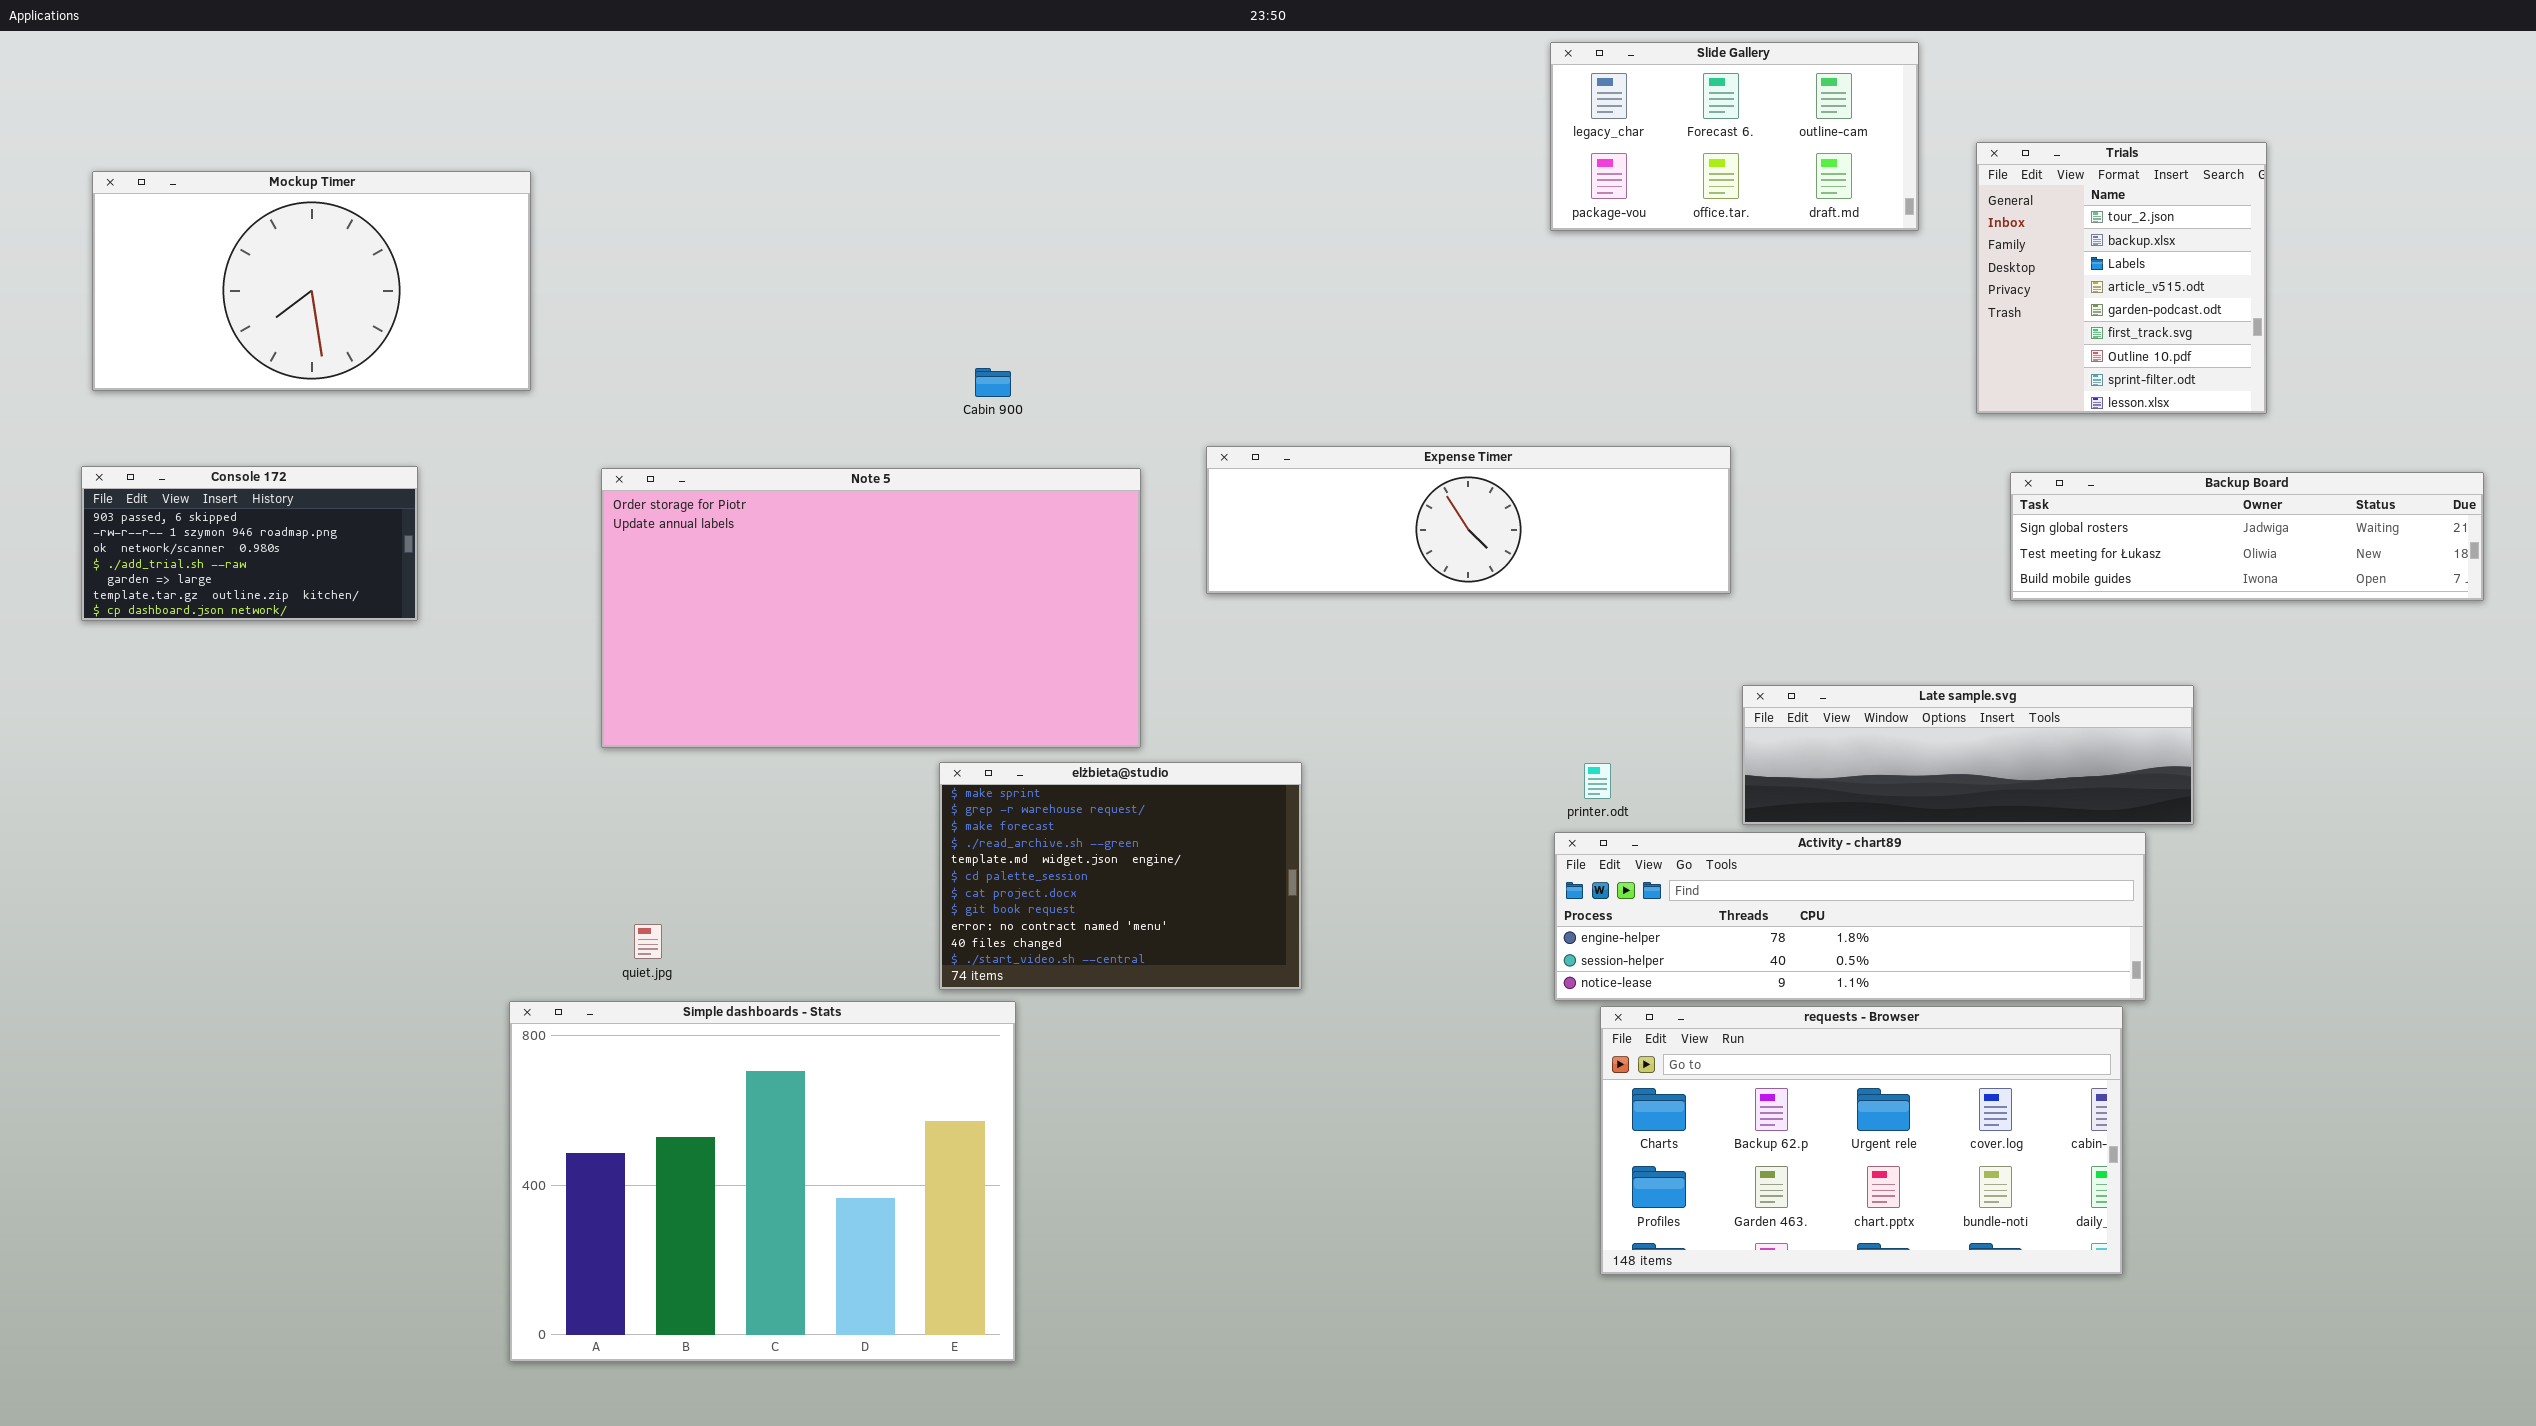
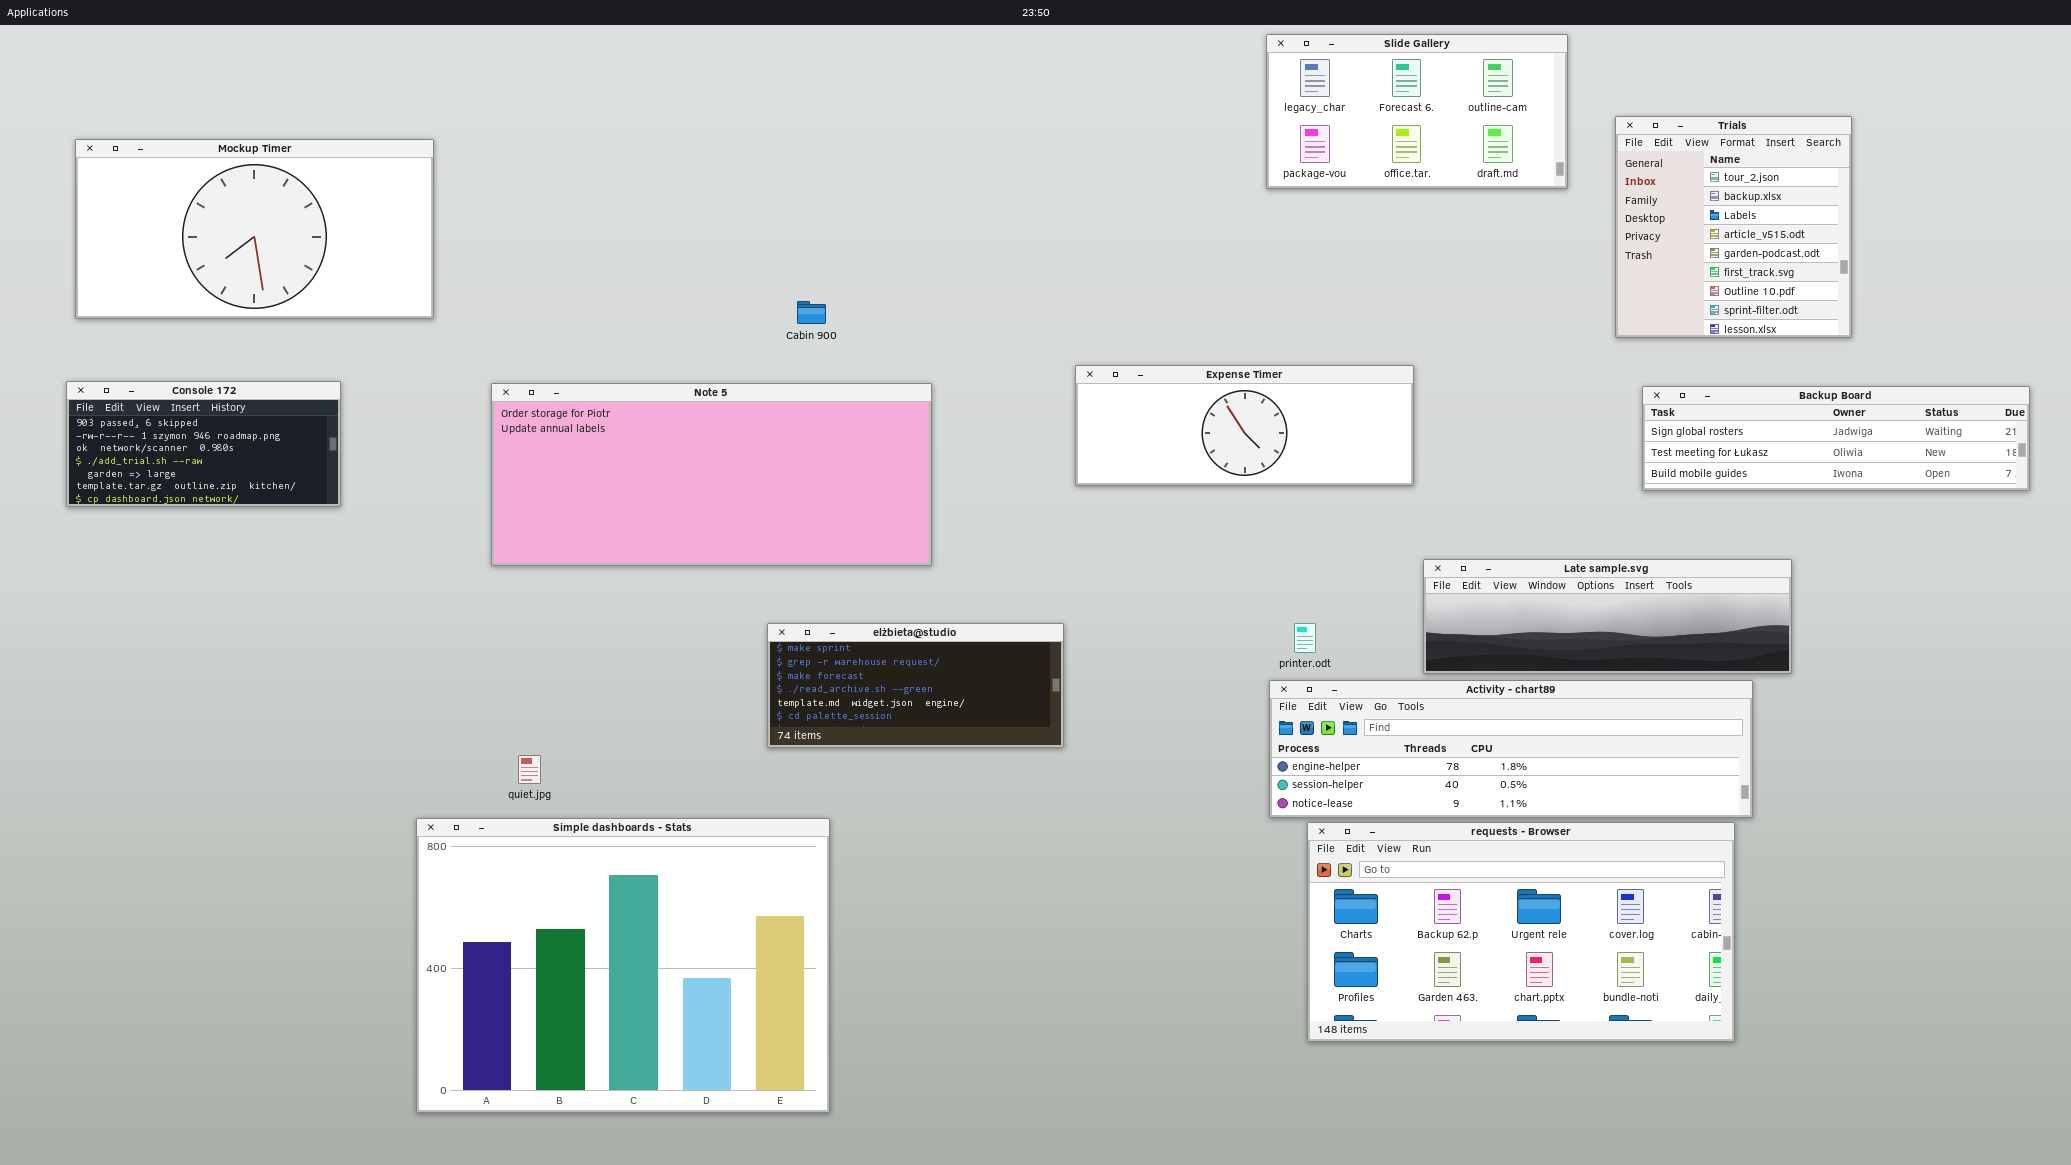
Expense Timer: [1206,446,1731,594] -> [1075,365,1414,486], resized
Note 5: [601,468,1141,748] -> [491,383,932,566], resized
elżbieta@studio: [939,762,1302,990] -> [767,623,1064,748], resized

